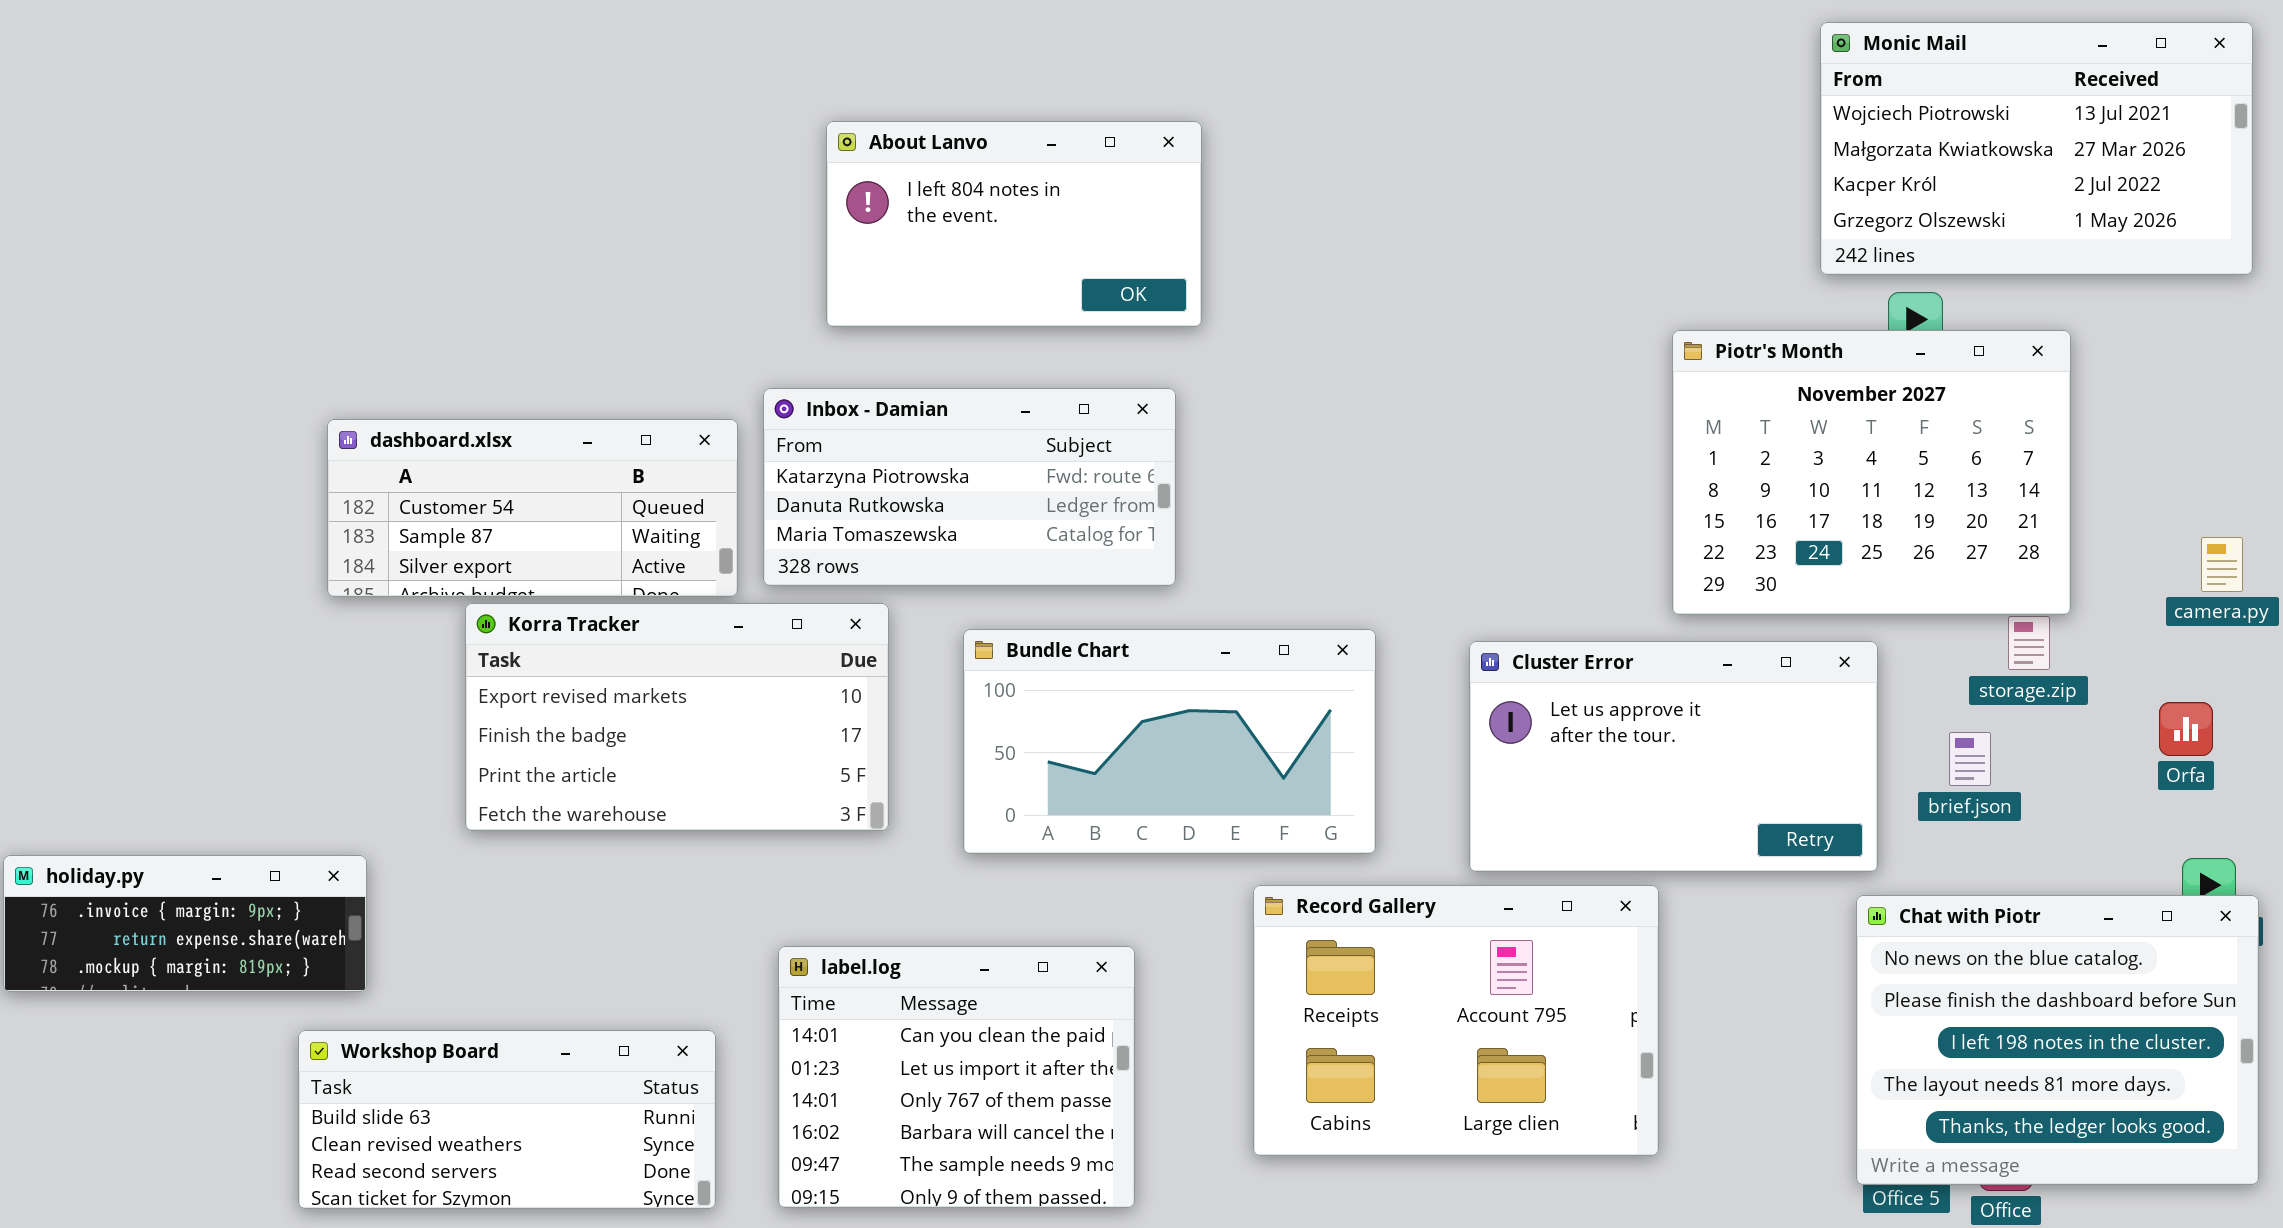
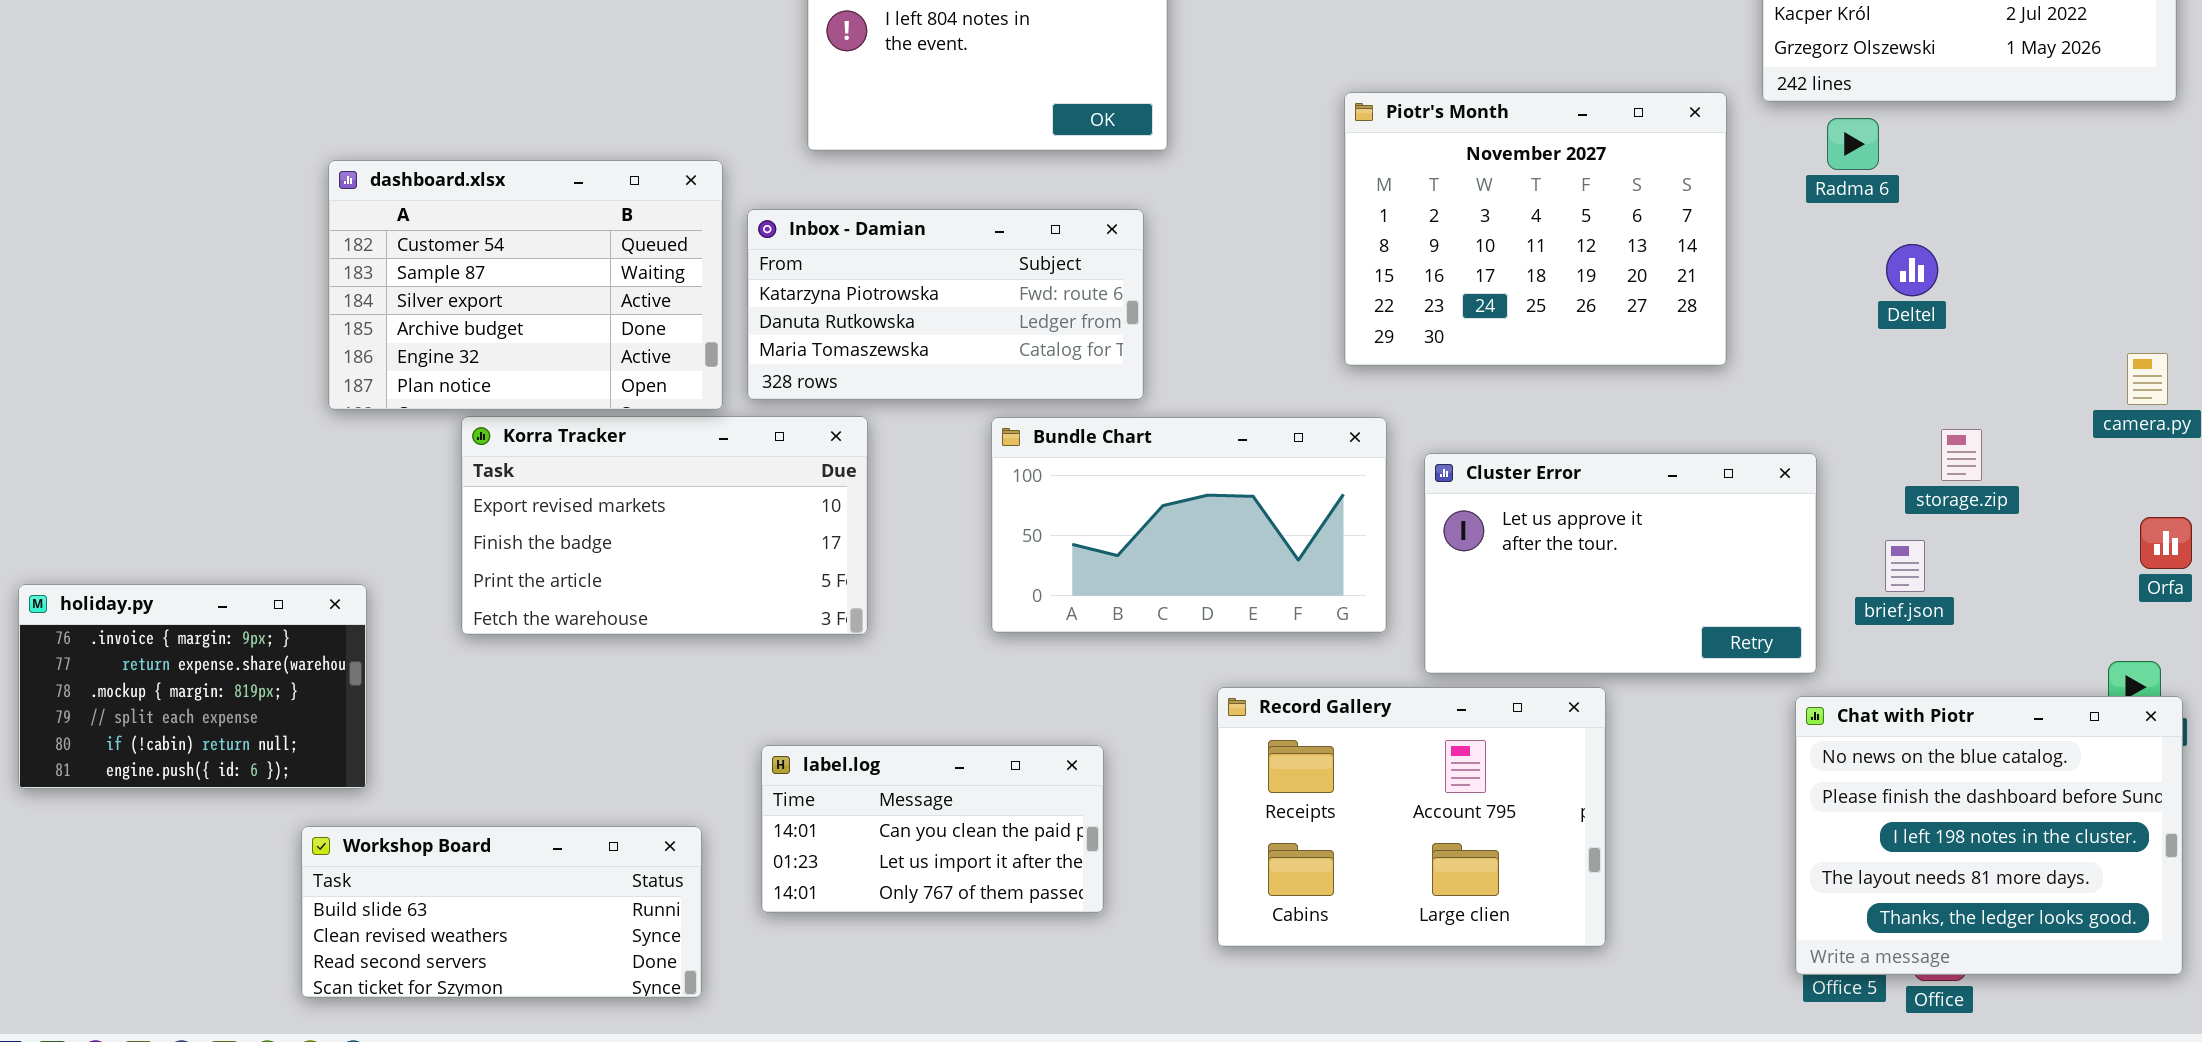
Piotr's Month: [1672,330,2071,615] -> [1344,92,1727,366], moved
dashboard.xlsx: [327,419,738,597] -> [328,160,723,410], resized
Bundle Chart: [963,629,1376,854] -> [991,417,1387,633], moved
Orfa: [2159,702,2213,756] -> [2140,517,2192,569], moved
holiday.py: [3,855,367,992] -> [18,584,367,789], resized
label.log: [778,946,1135,1208] -> [761,745,1104,913], resized

